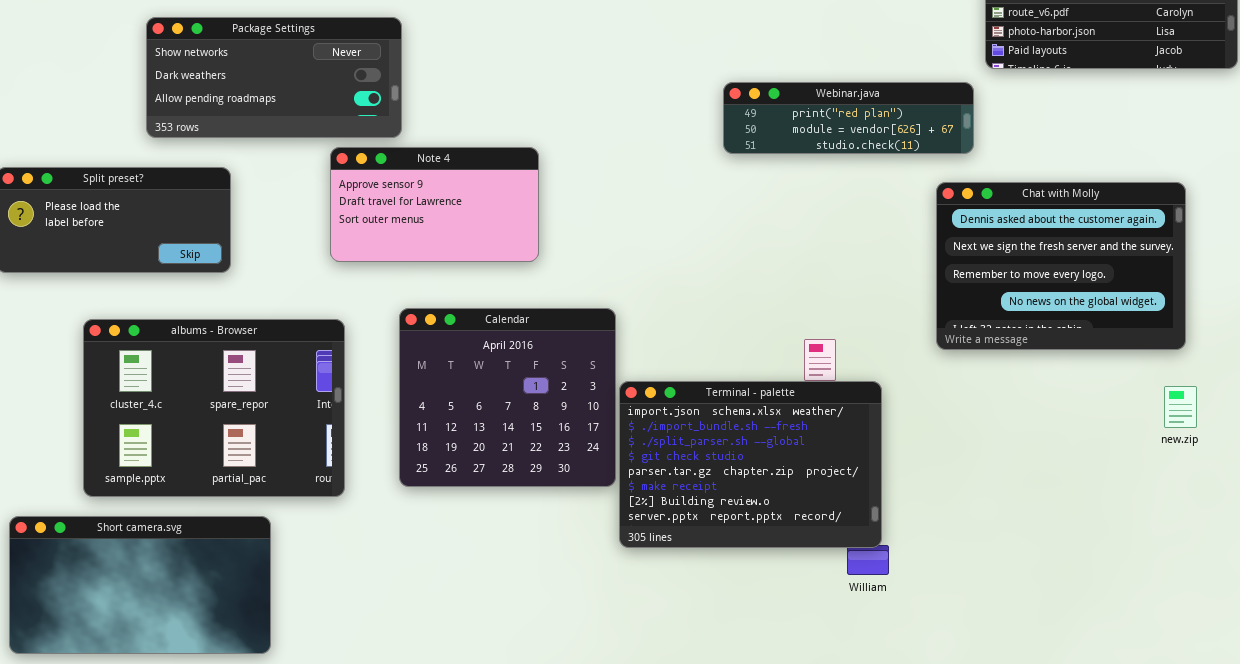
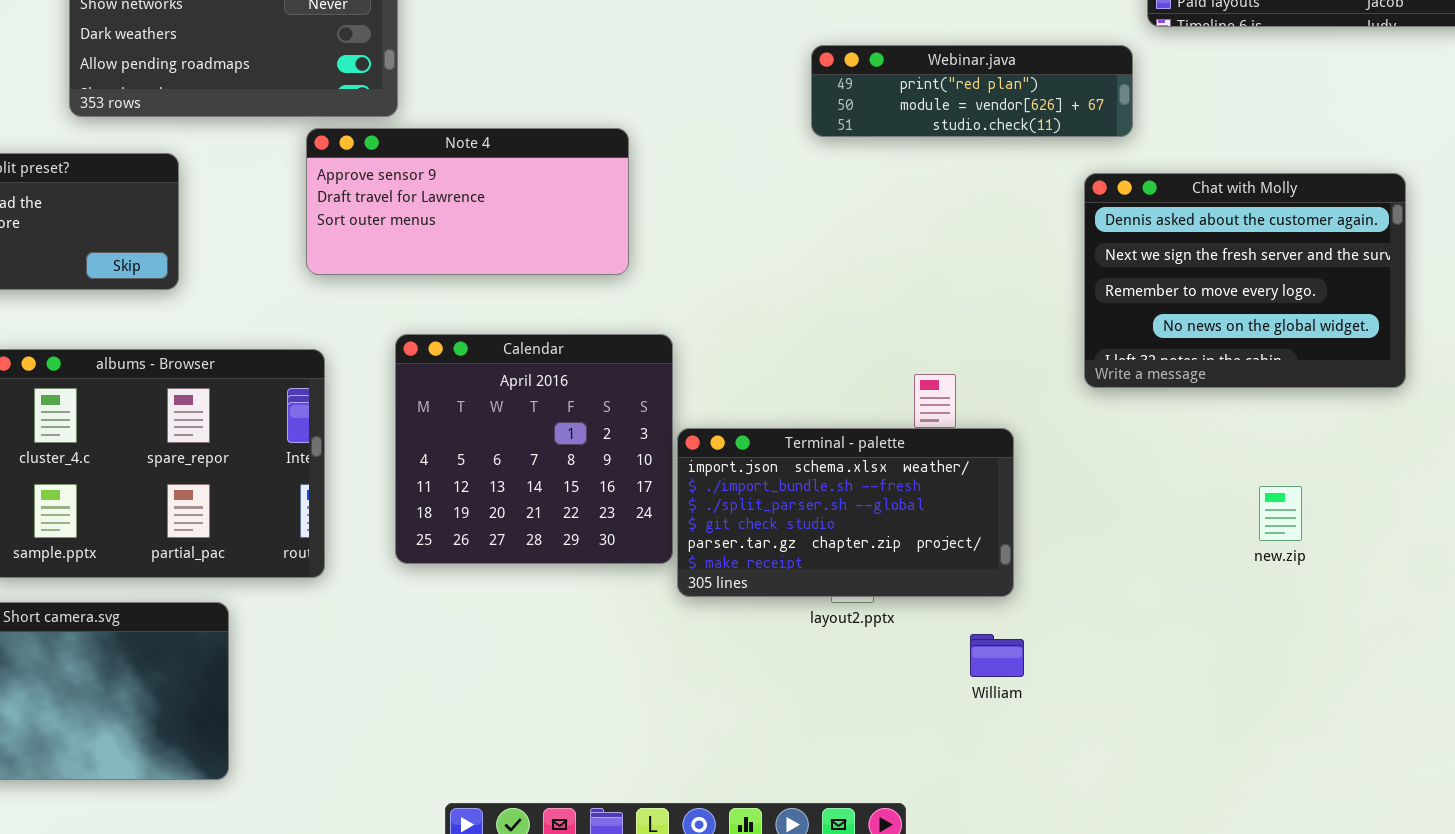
Note 4: [330,147,539,262] -> [306,128,629,275], resized
Terminal - palette: [619,381,882,548] -> [677,428,1014,597], resized
new.zip: [1164,386,1197,428] -> [1259,486,1302,541], moved

